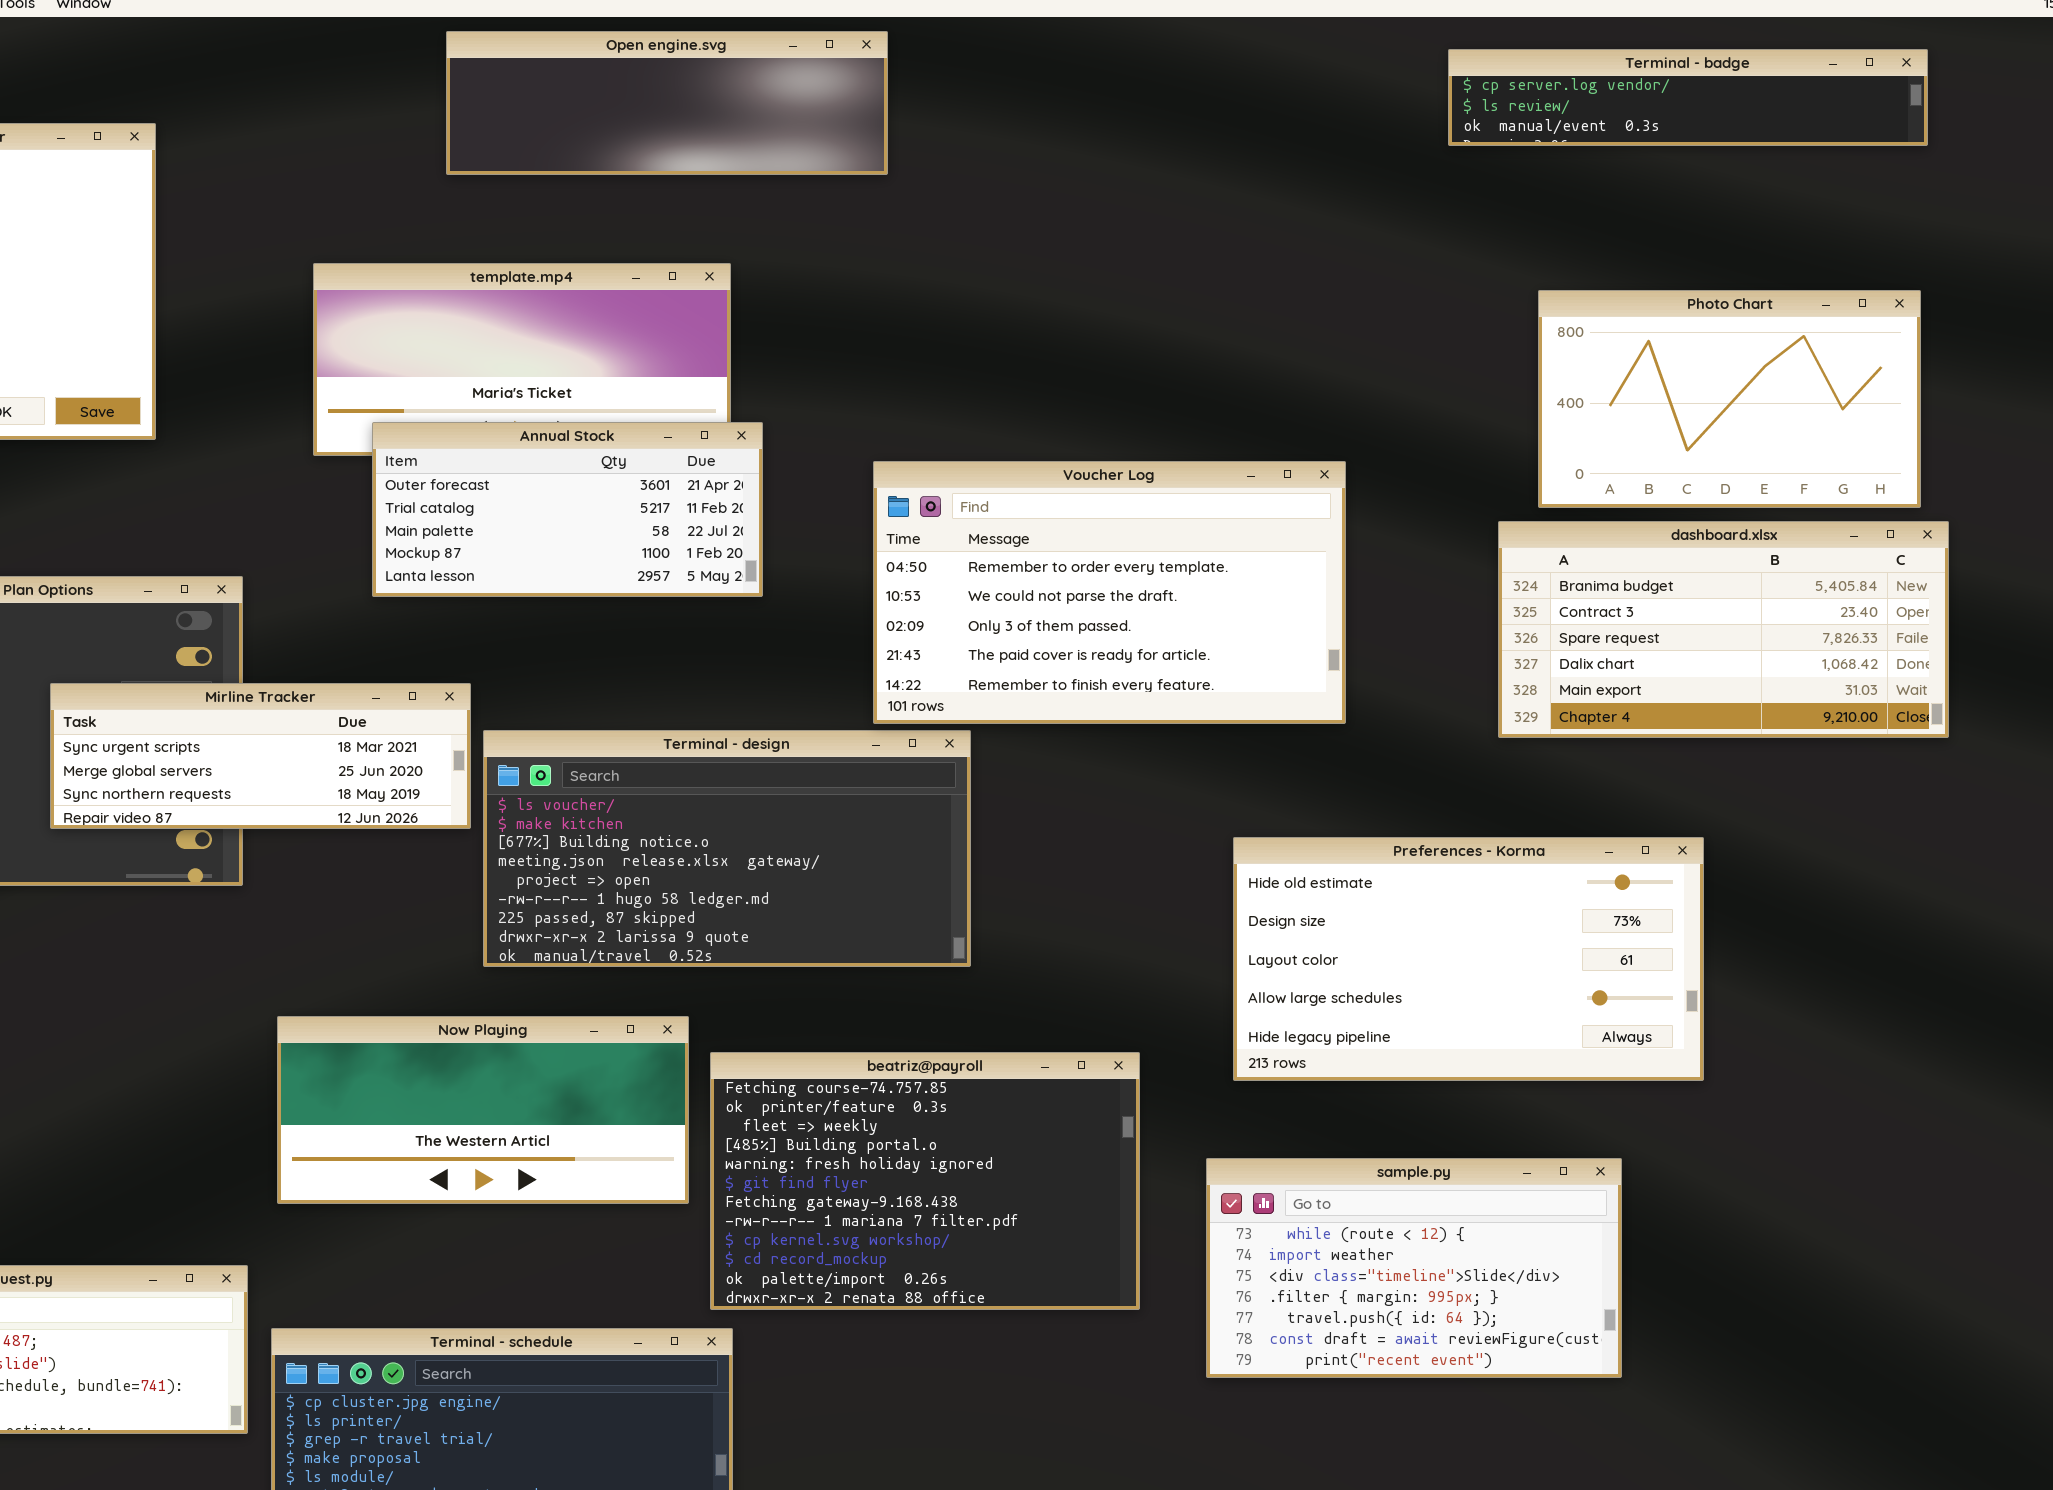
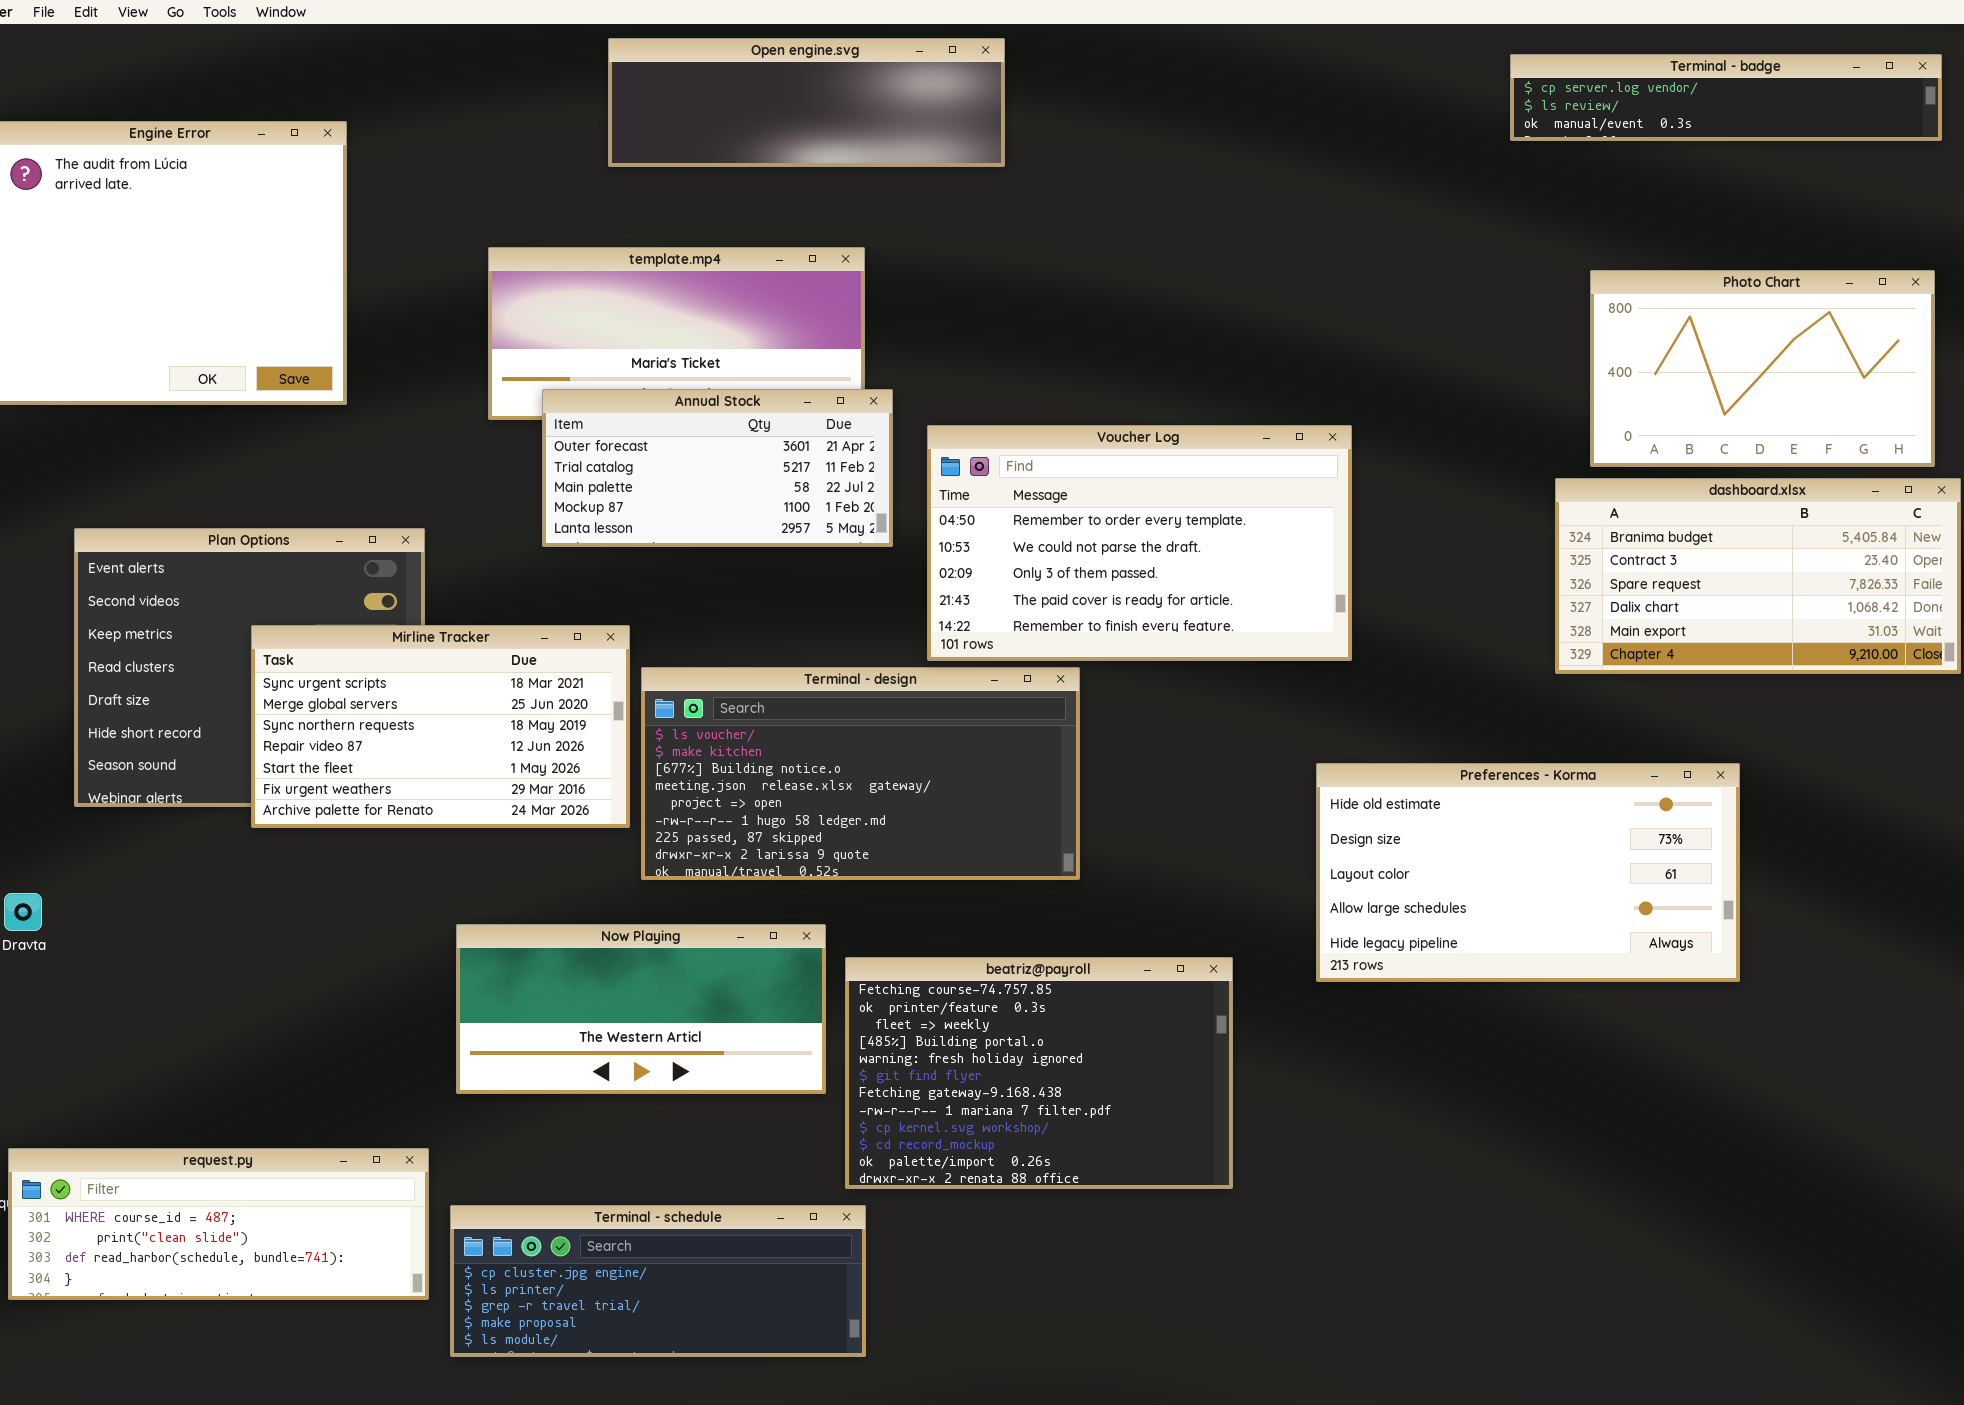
Voucher Log: [873,461,1346,724] -> [927,425,1352,661], moved
Mirline Tracker: [50,683,471,829] -> [251,625,630,828], resized
sample.py: [1206,1158,1622,1378] -> none, closed

